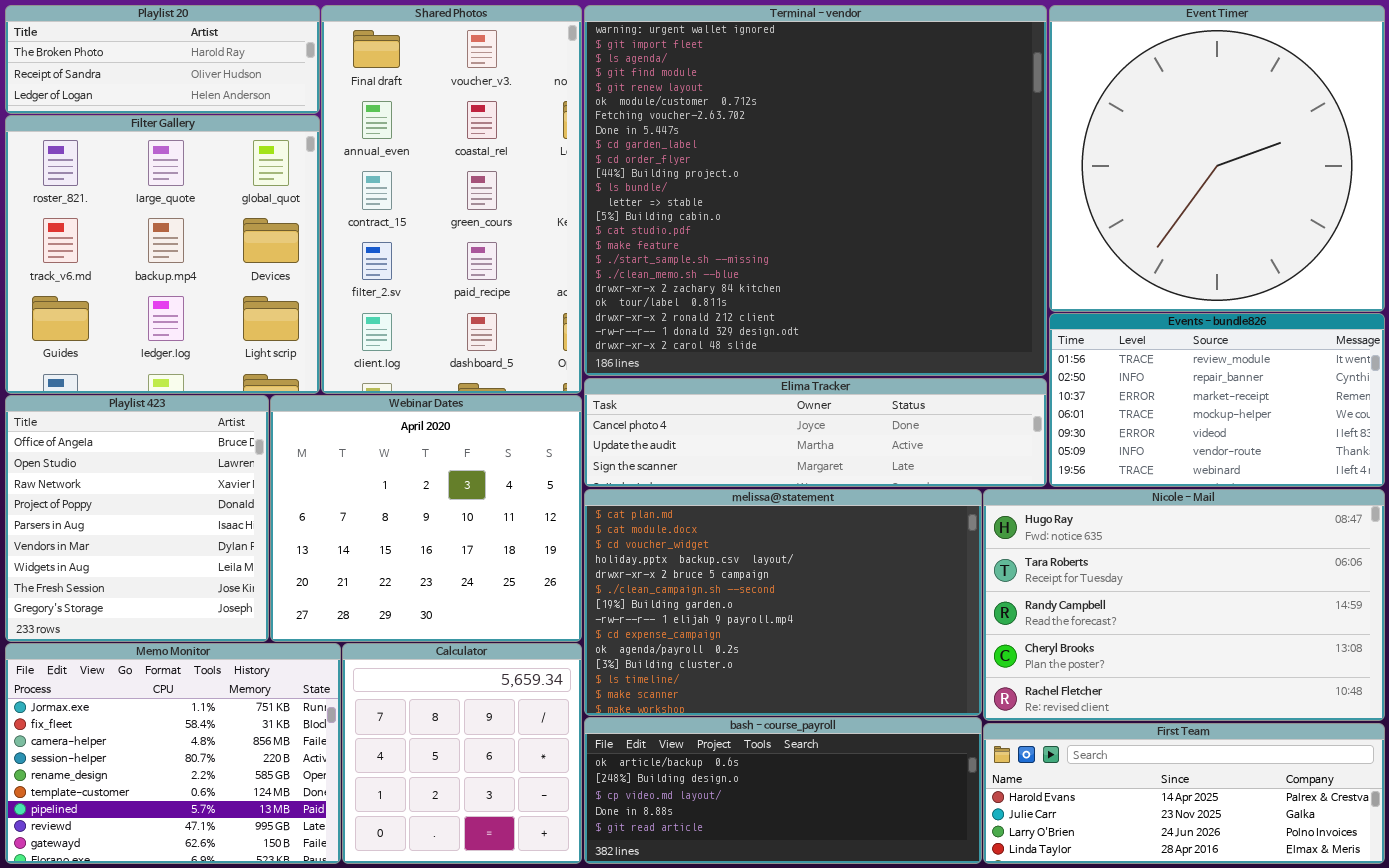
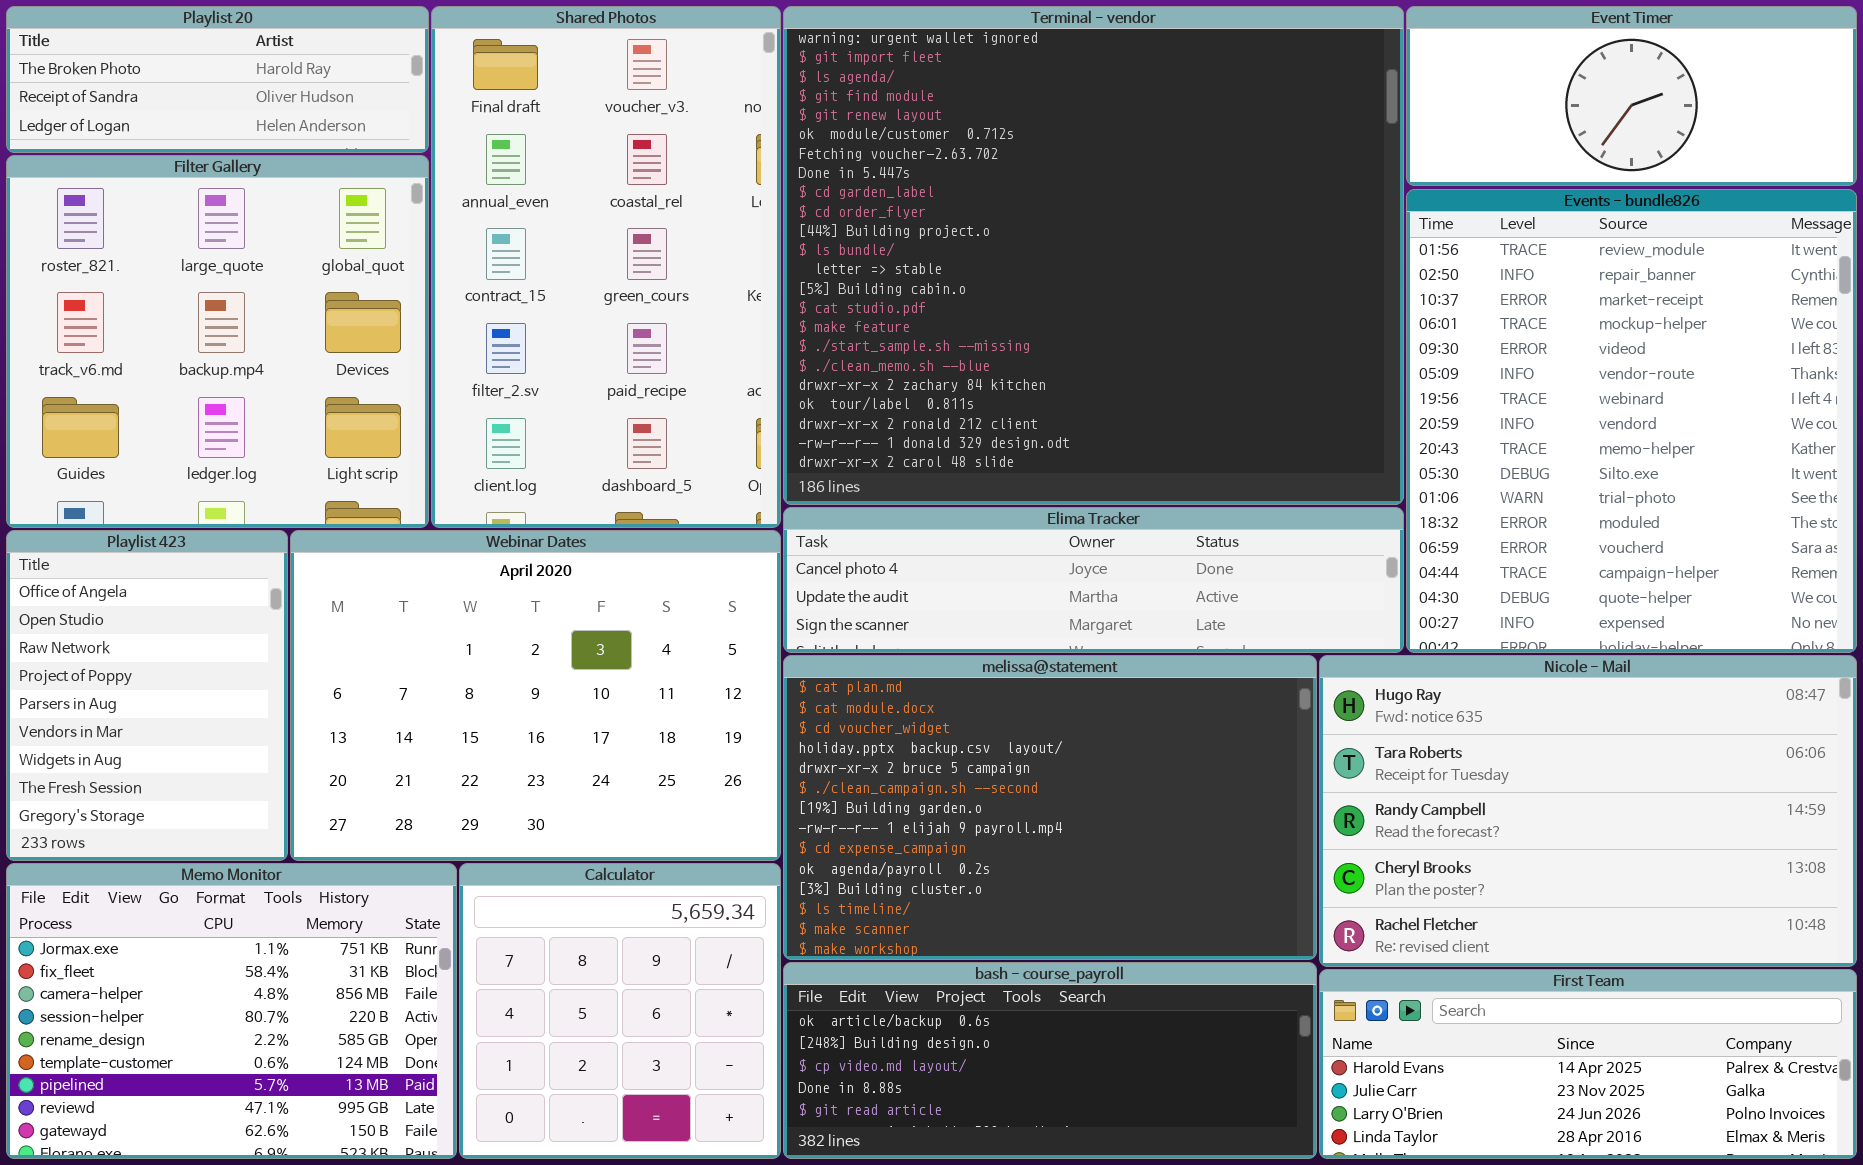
Event Timer: [1049,5,1385,312] -> [1406,6,1857,186], resized
Events - bundle826: [1049,313,1385,487] -> [1406,189,1857,653], resized
Playlist 423: [5,395,269,642] -> [6,530,288,861], resized
Webinar Dates: [270,395,582,642] -> [290,530,781,861], resized

